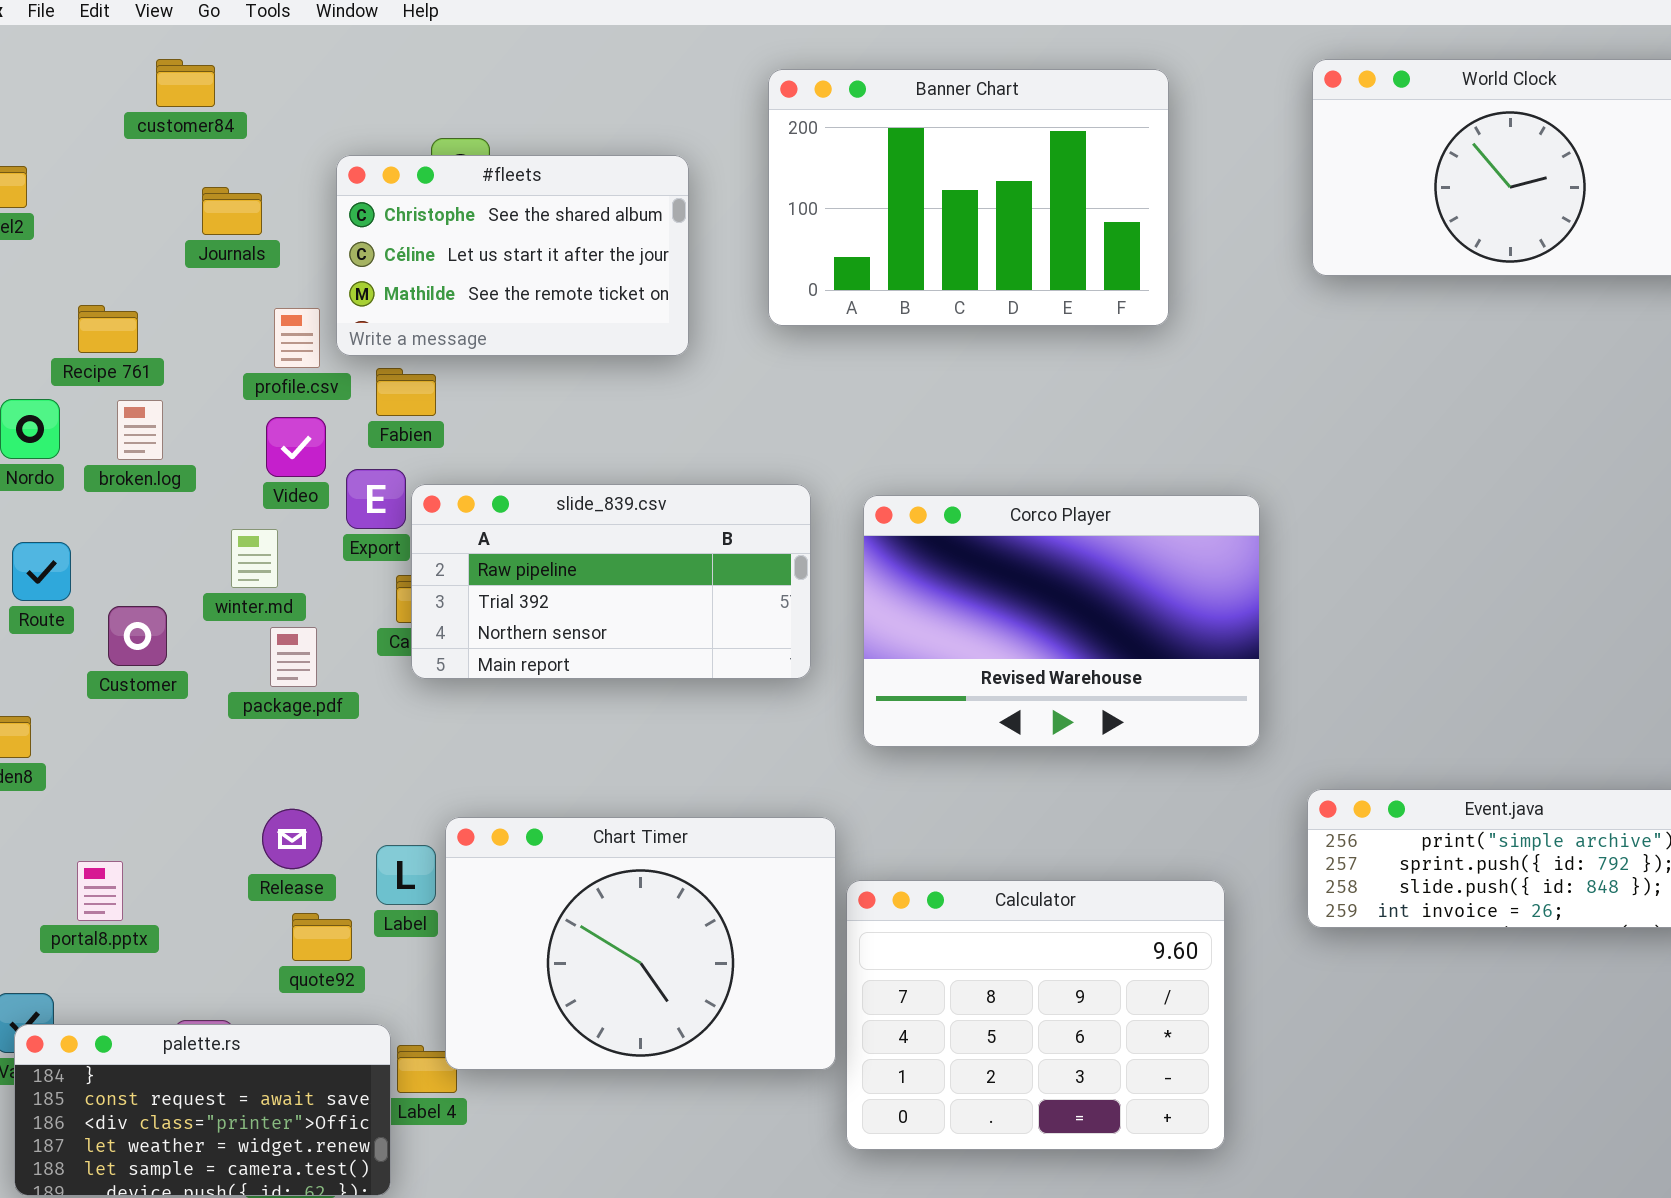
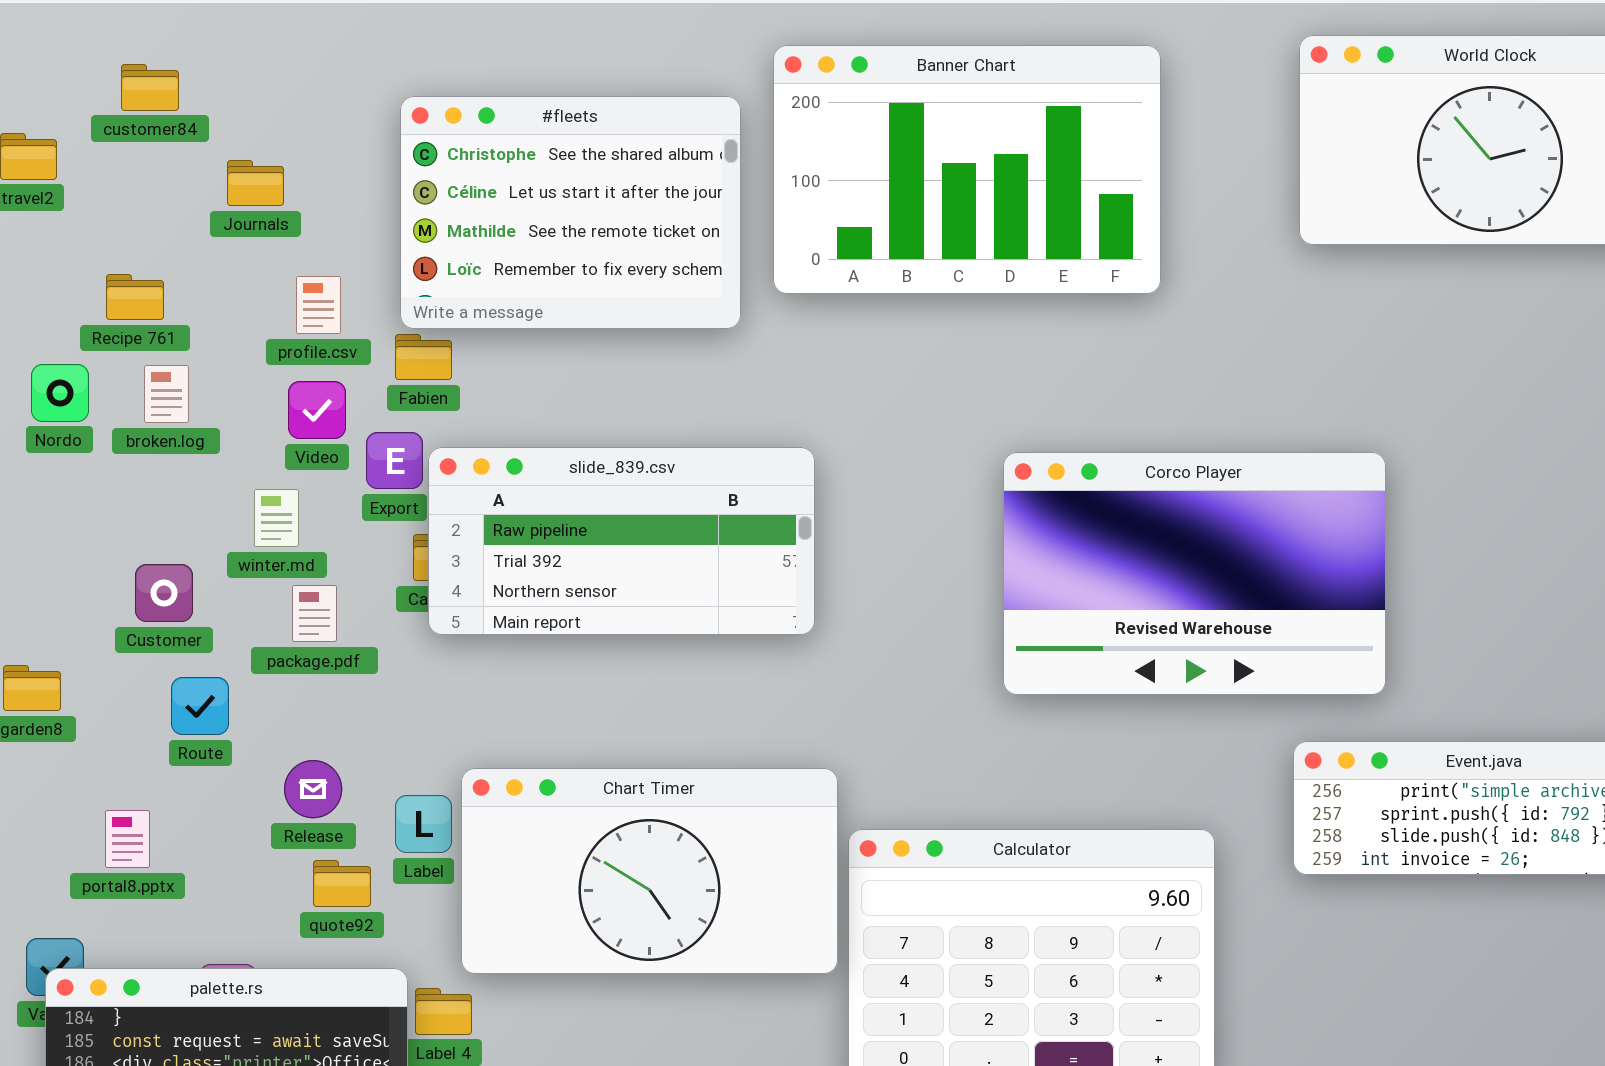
customer84: [156,59,215,107] -> [121,64,179,111], moved
#fleets: [336,155,689,356] -> [400,96,741,329], moved, resized
Corco Player: [863,495,1260,747] -> [1003,452,1386,695], moved
Route: [12,542,71,601] -> [171,677,229,735], moved
Chart Timer: [445,817,836,1070] -> [461,768,838,974], resized

